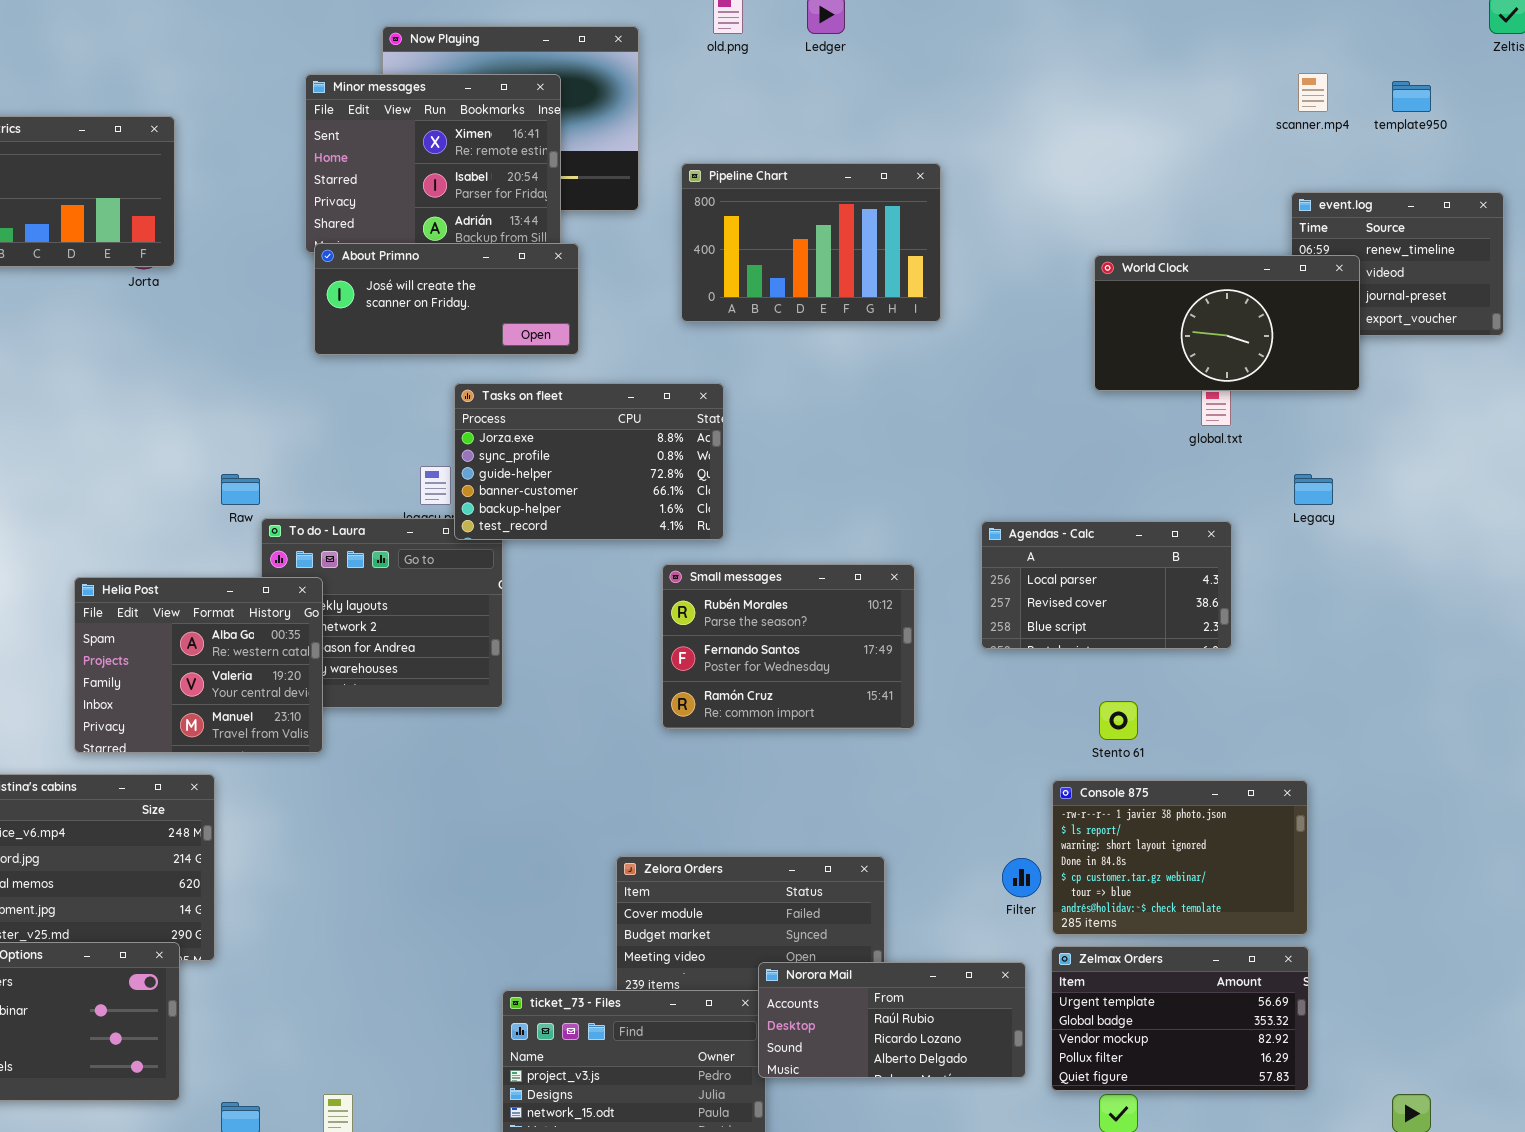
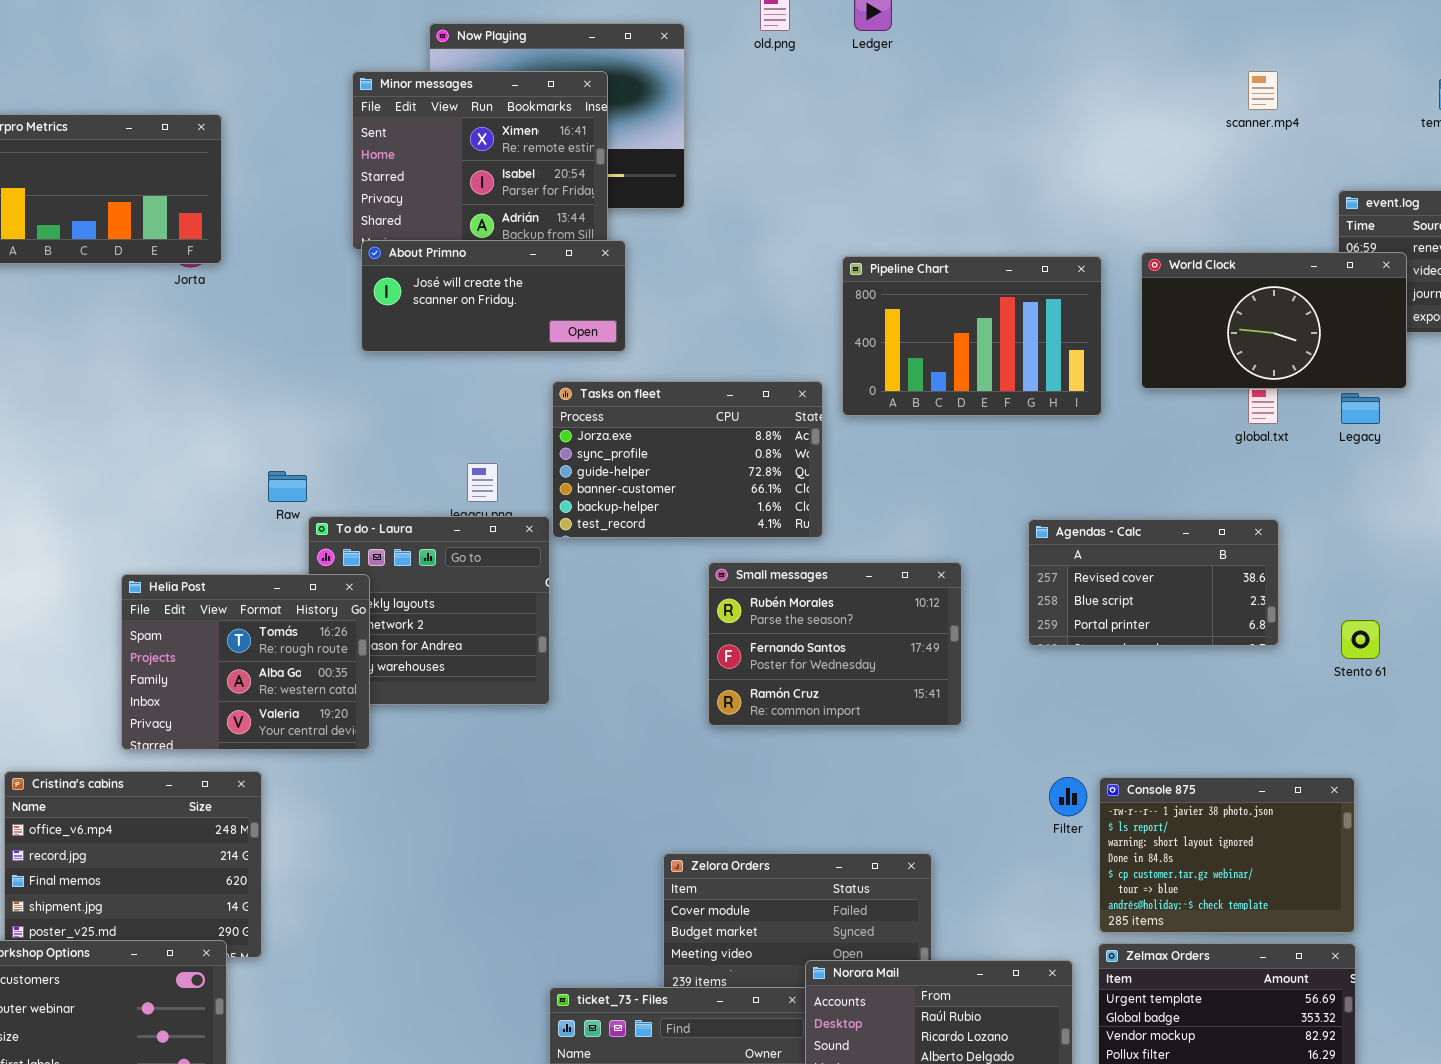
scanner.mp4: [1298,73,1328,112] -> [1248,71,1278,110], moved
Pipeline Chart: [681,163,941,322] -> [842,256,1102,416], moved
Tasks on fleet: [454,383,724,540] -> [552,381,823,538], moved
Legacy: [1294,474,1333,505] -> [1341,393,1380,424], moved
Agendas - Calc: [981,521,1232,649] -> [1028,519,1279,646], scrolled down 1 row
Helia Post: [74,577,323,753] -> [121,574,370,750], scrolled up 1 row
Stento 61: [1099,701,1138,740] -> [1341,620,1380,659], moved
Filter: [1002,858,1041,897] -> [1049,777,1087,816], moved

